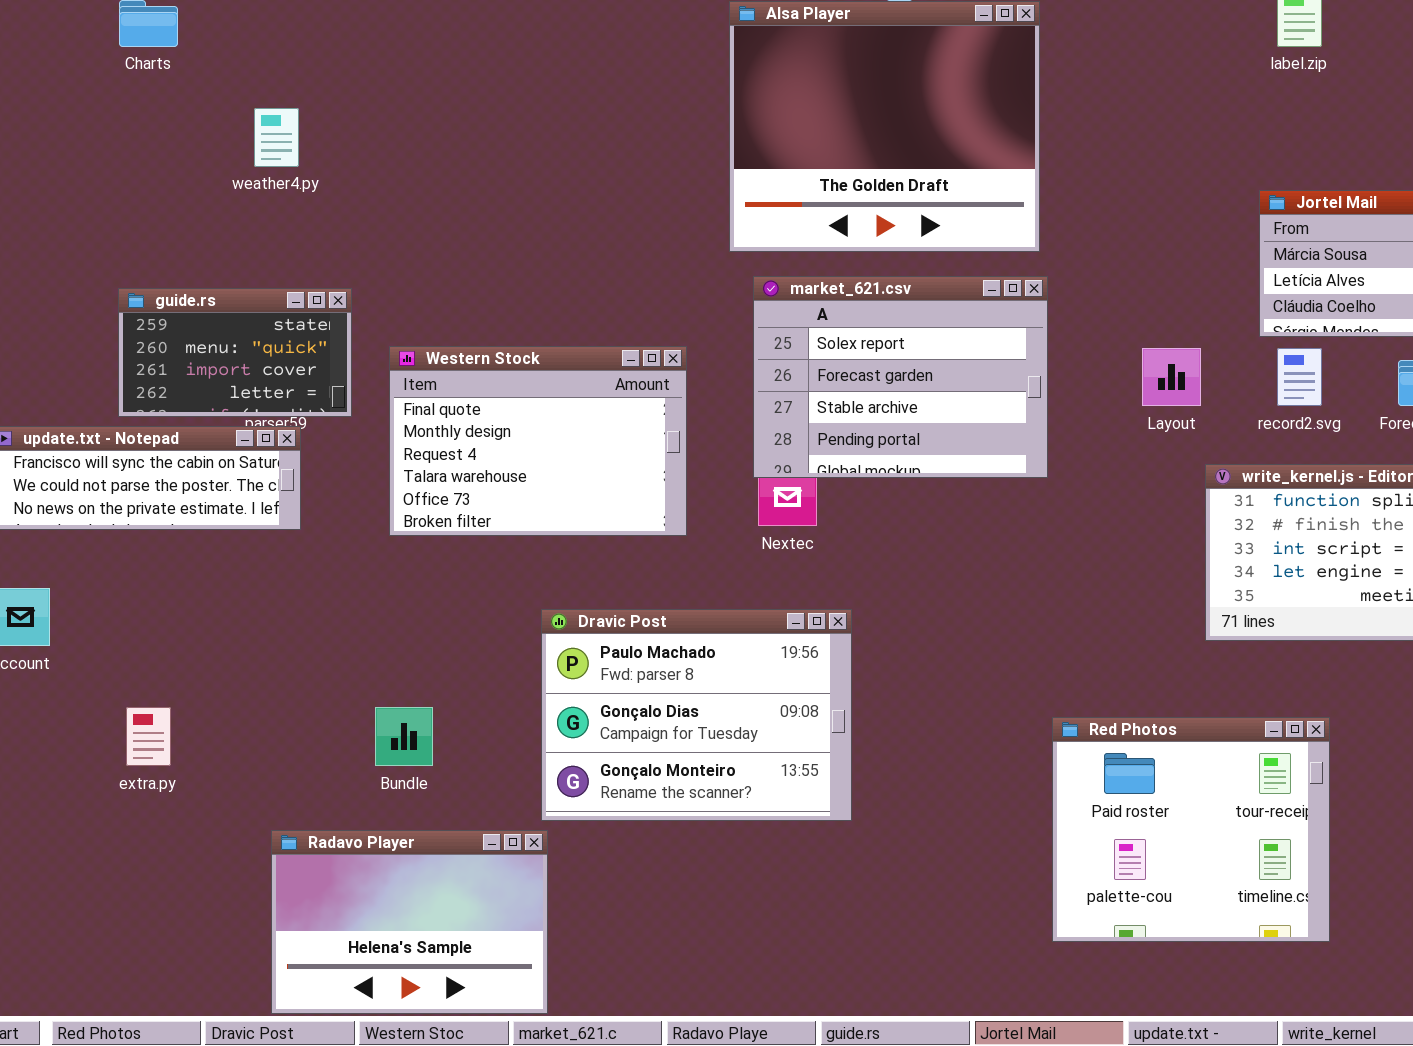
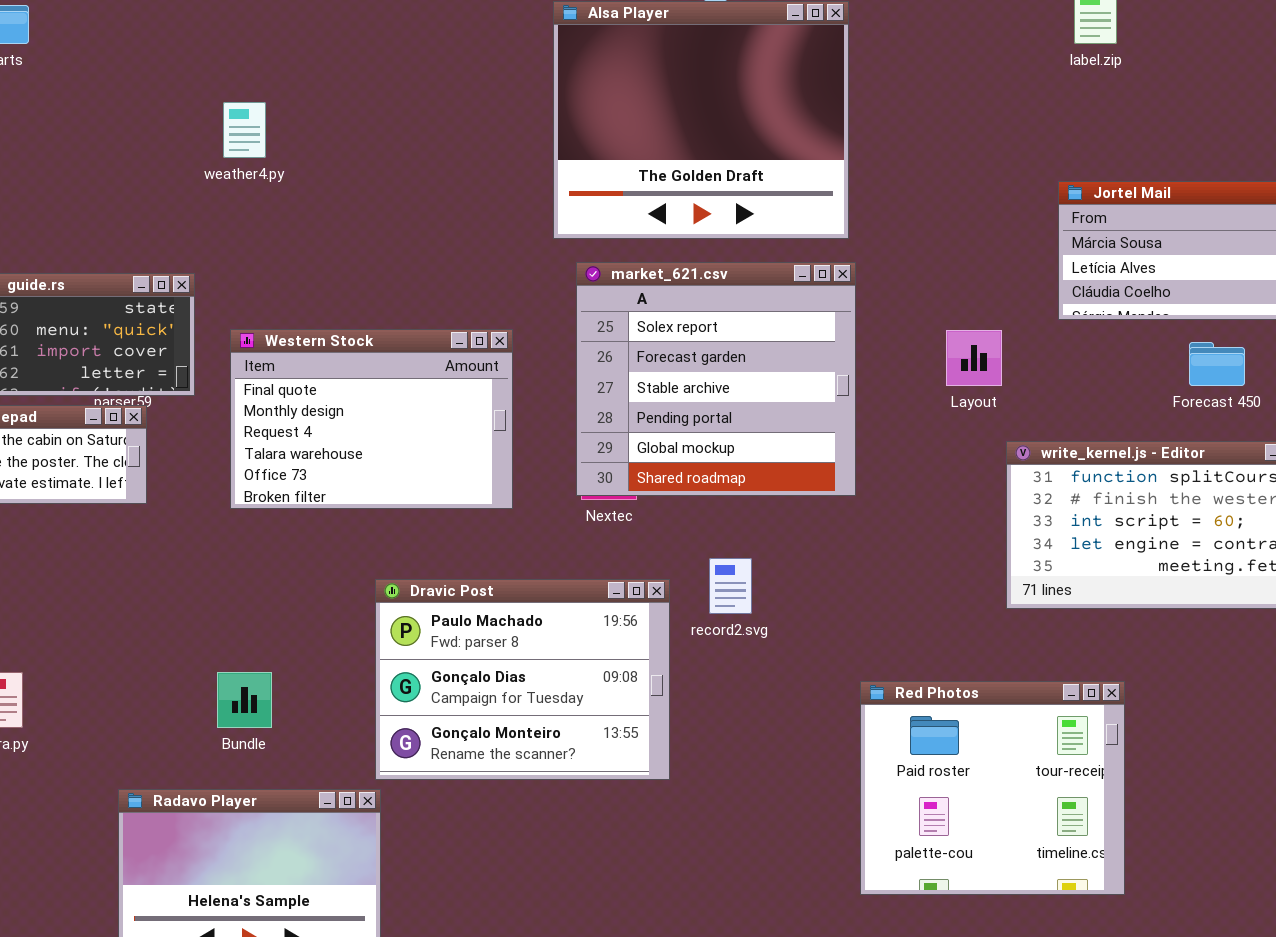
weather4.py: [254,108,299,167] -> [223,102,266,158], moved
market_621.csv: [753,276,1048,478] -> [576,262,856,496], resized
record2.svg: [1277,348,1322,406] -> [709,558,752,614], moved

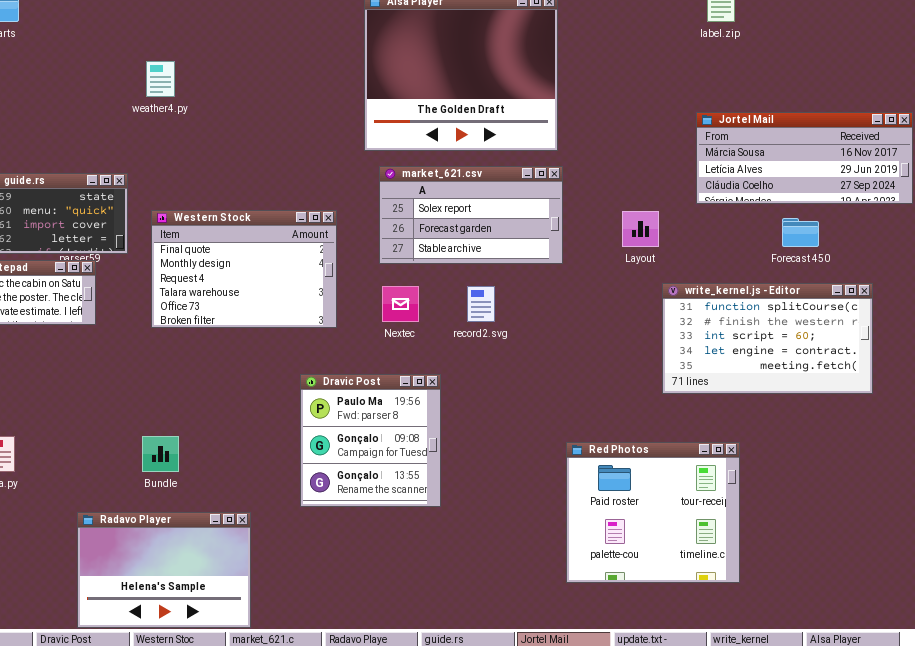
market_621.csv: [576,262,856,496] -> [379,166,563,264], resized
record2.svg: [709,558,752,614] -> [467,286,495,322], moved
Dravic Post: [375,579,670,780] -> [300,374,441,507], resized

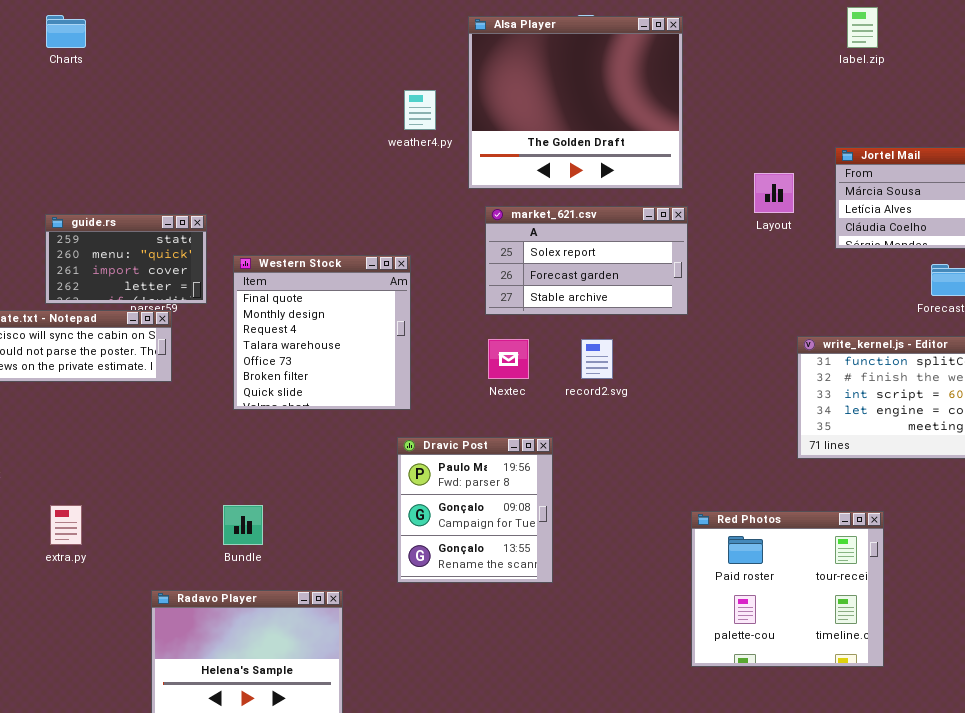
weather4.py: [146,61,175,97] -> [404,90,436,130], moved
Western Stock: [151,210,337,328] -> [233,255,411,410], resized
Layout: [622,211,659,247] -> [754,173,794,213], moved

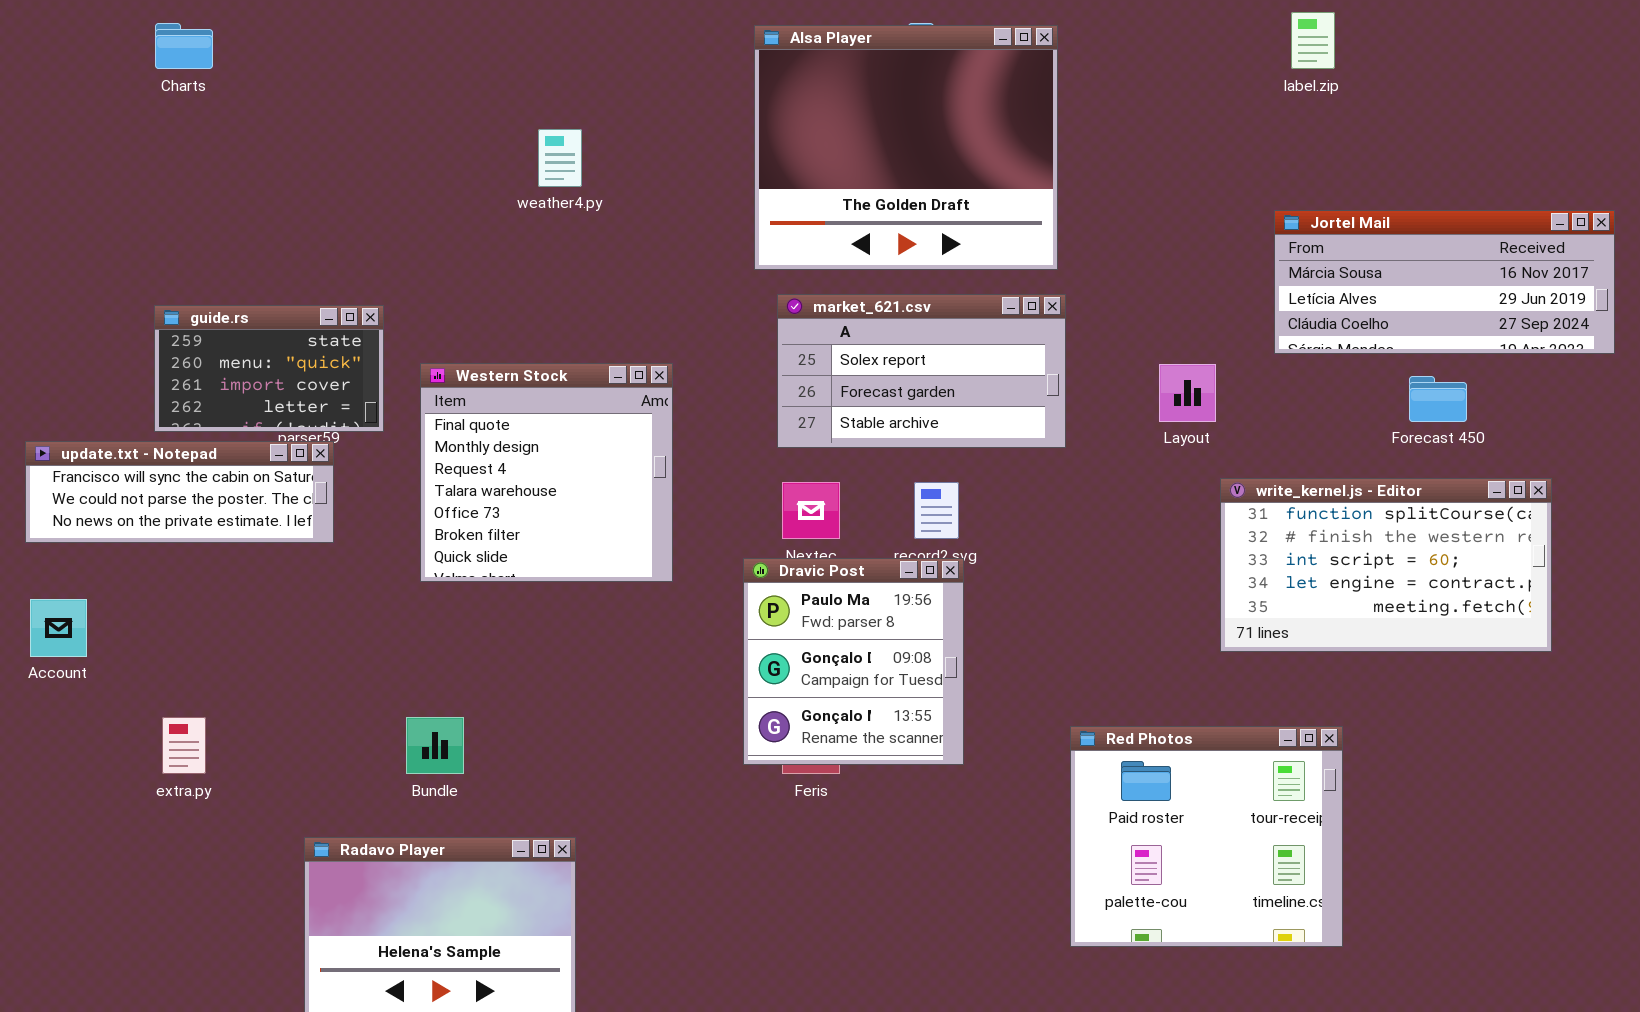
weather4.py: [404,90,436,130] -> [538,129,582,187], moved
Layout: [754,173,794,213] -> [1159,364,1216,422], moved
Dravic Post: [397,437,553,583] -> [743,558,964,765], moved

